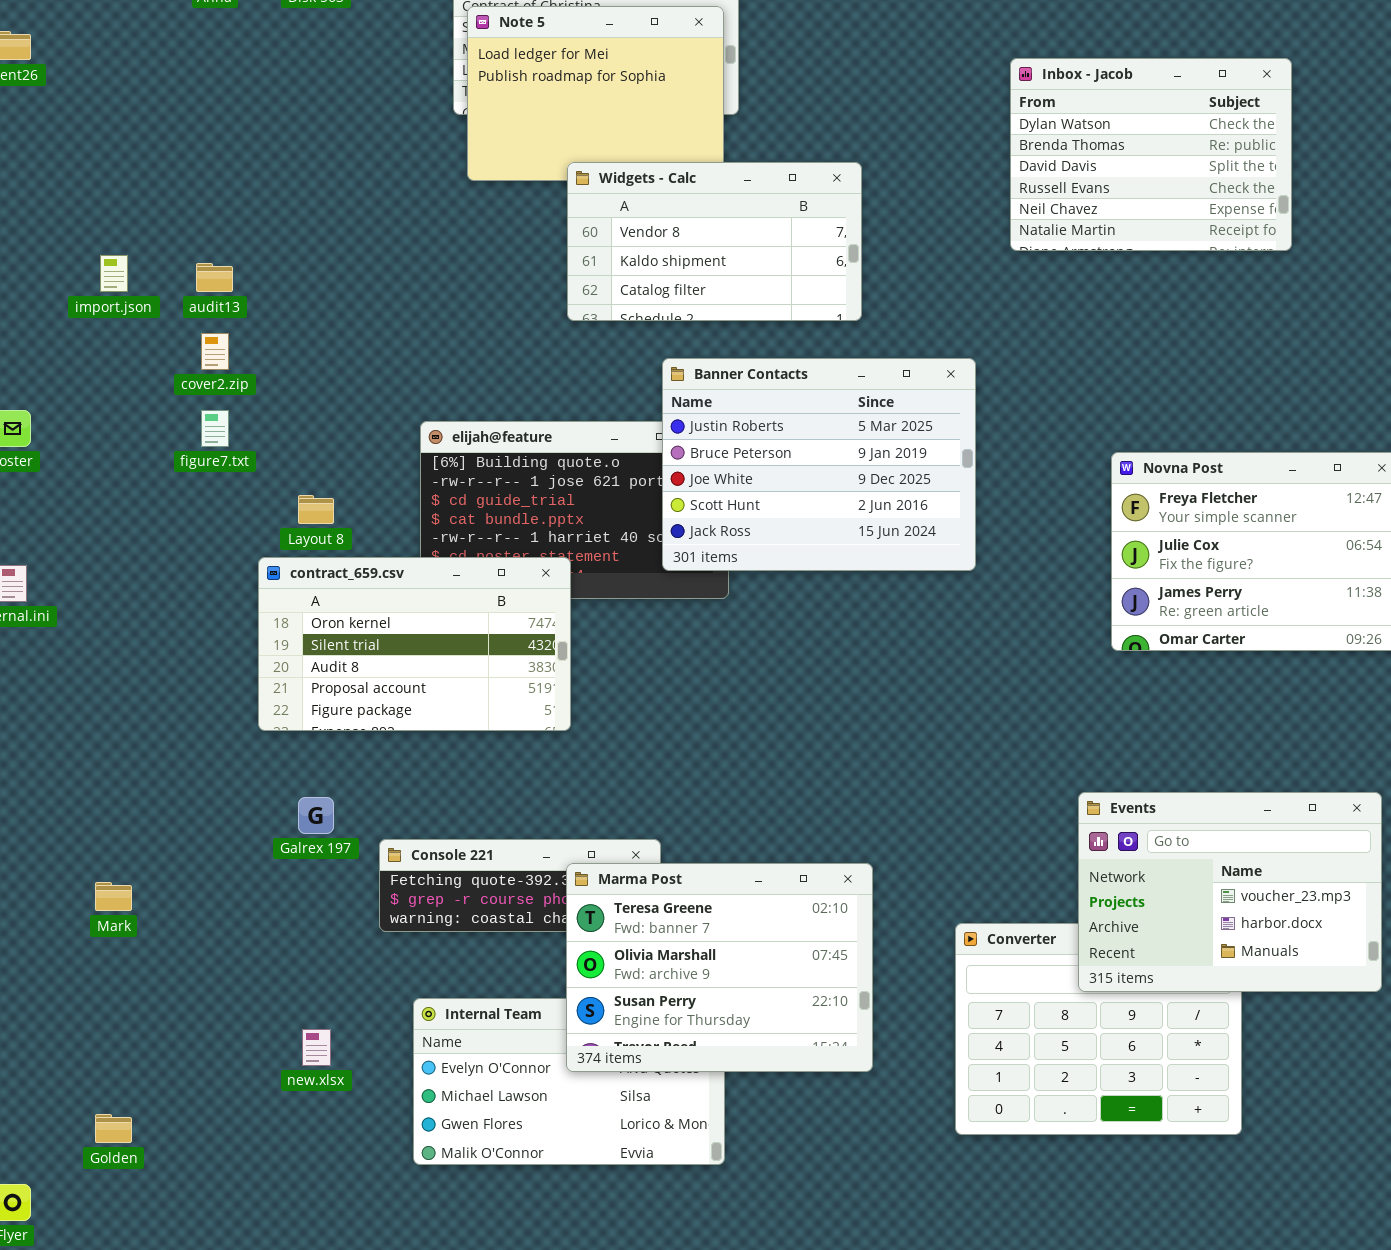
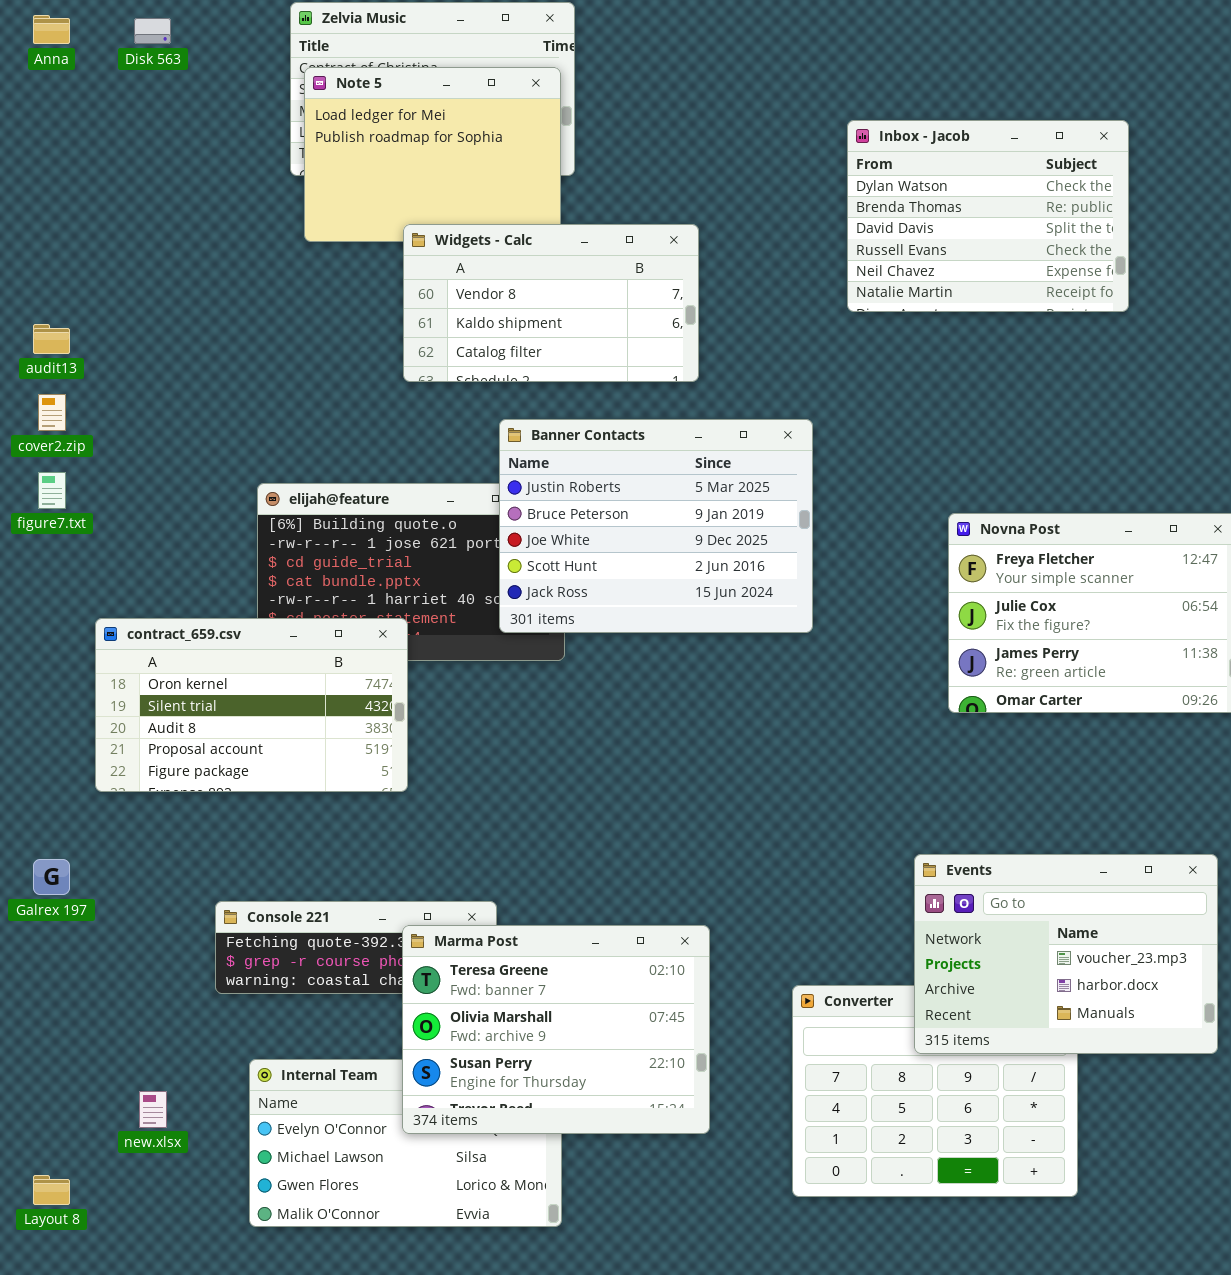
Layout 8: [298,495,334,524] -> [33,1175,70,1205], moved
Galrex 197: [298,797,334,834] -> [33,859,70,895], moved

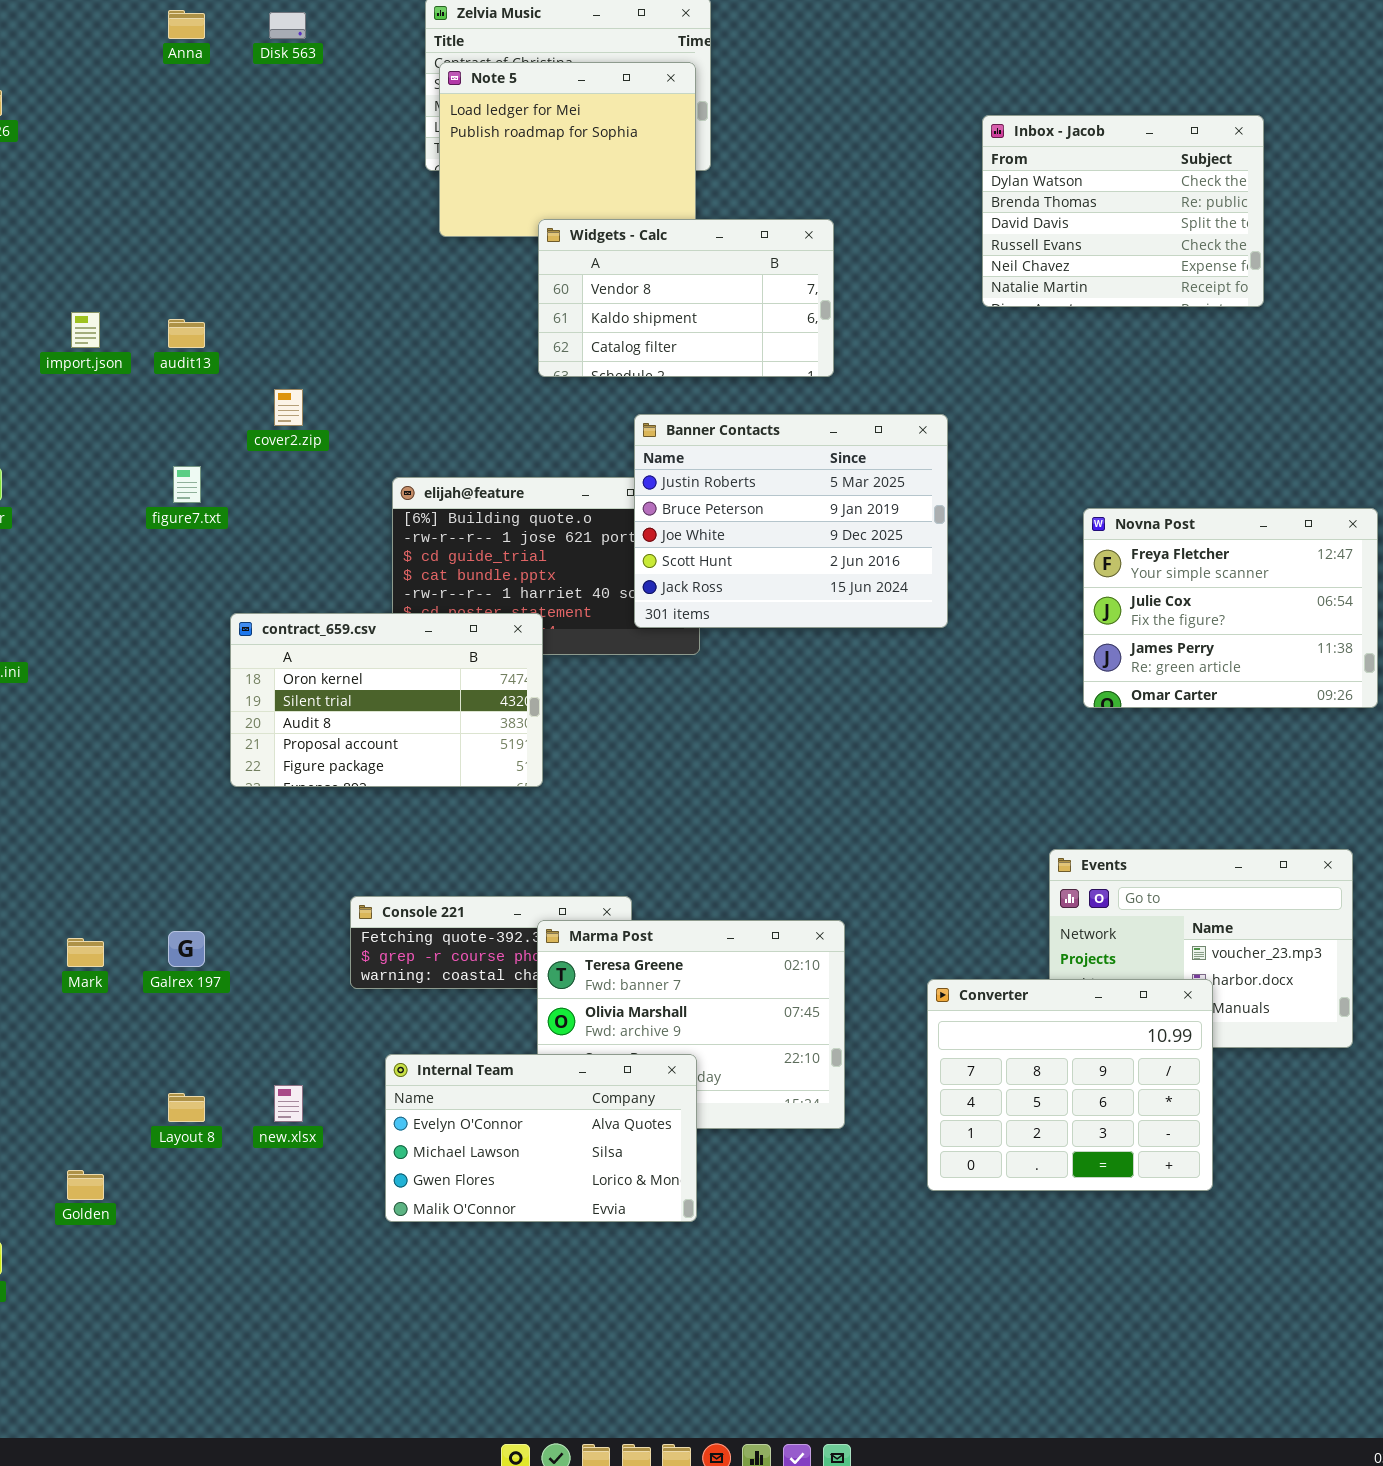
cover2.zip: [38,394,66,431] -> [274,389,303,426], moved
Galrex 197: [33,859,70,895] -> [168,931,205,967], moved
Converter: [792,985,1078,1197] -> [927,979,1213,1191], raised
Internal Team: [249,1059,562,1227] -> [385,1054,697,1222], raised
Layout 8: [33,1175,70,1205] -> [168,1093,205,1122], moved

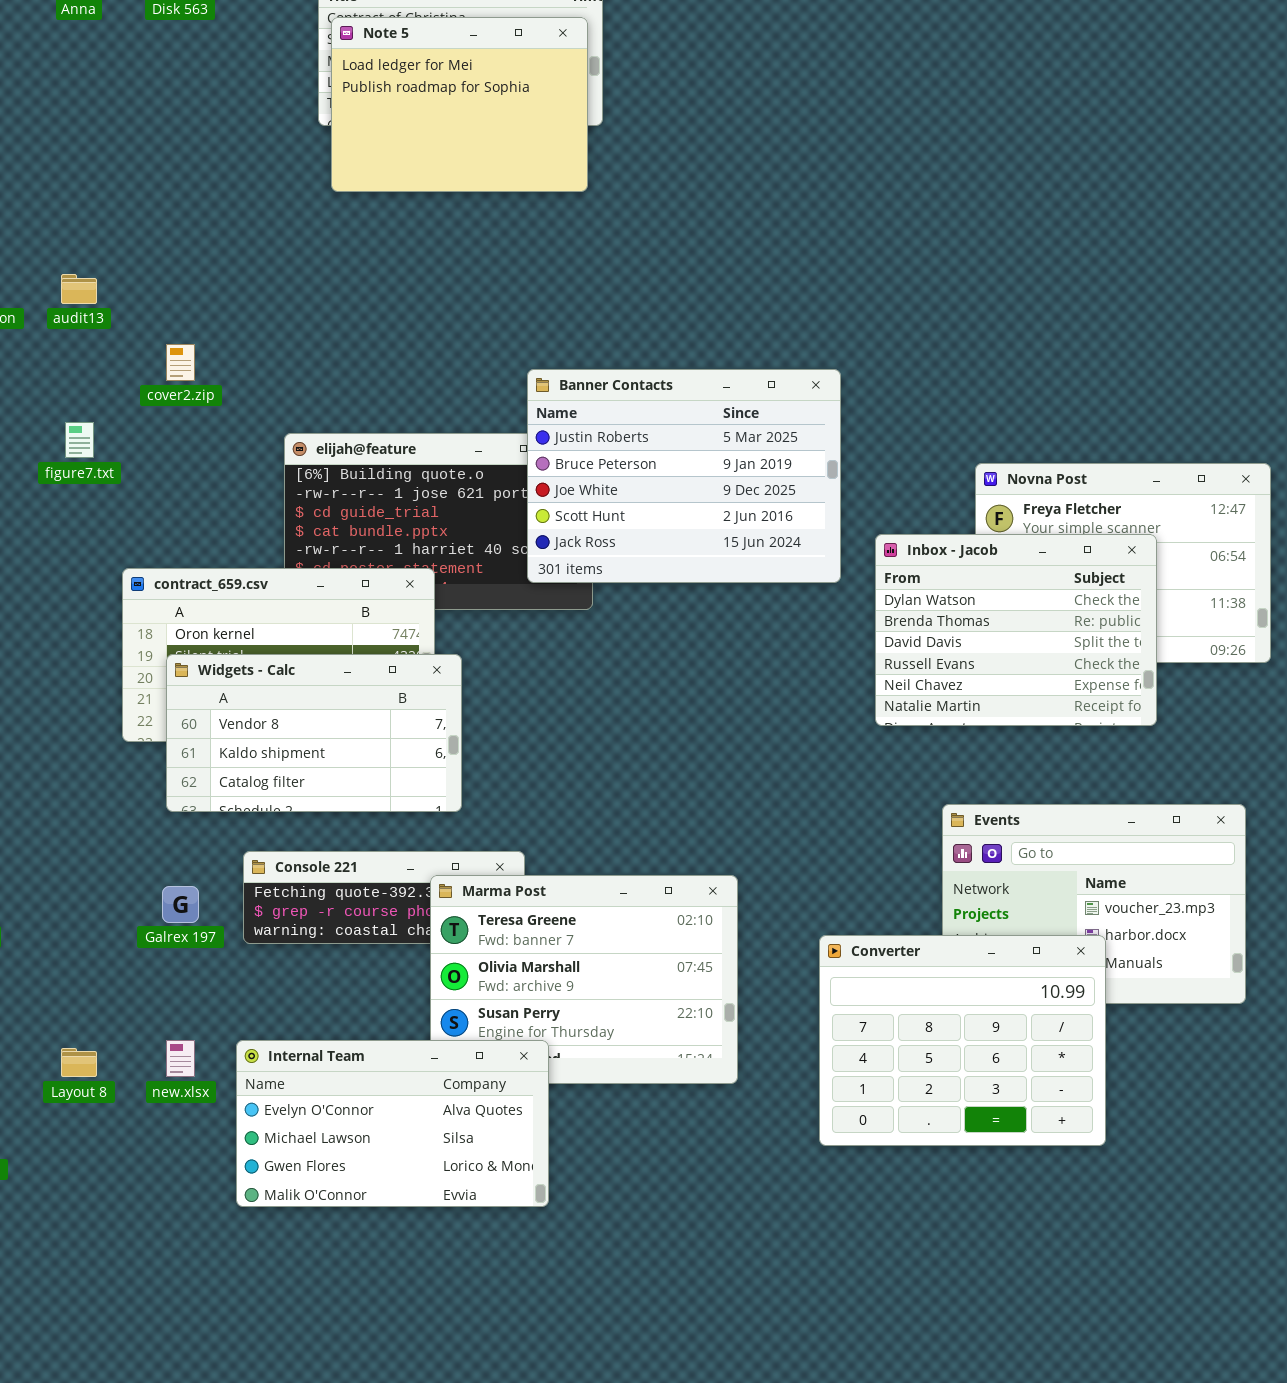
Inbox - Jacob: [982,115,1264,307] -> [875,534,1157,726], moved
Widgets - Calc: [538,219,834,377] -> [166,654,462,812], moved
Galrex 197: [168,931,205,967] -> [162,886,199,923], moved
Internal Team: [385,1054,697,1222] -> [236,1040,549,1207], moved

